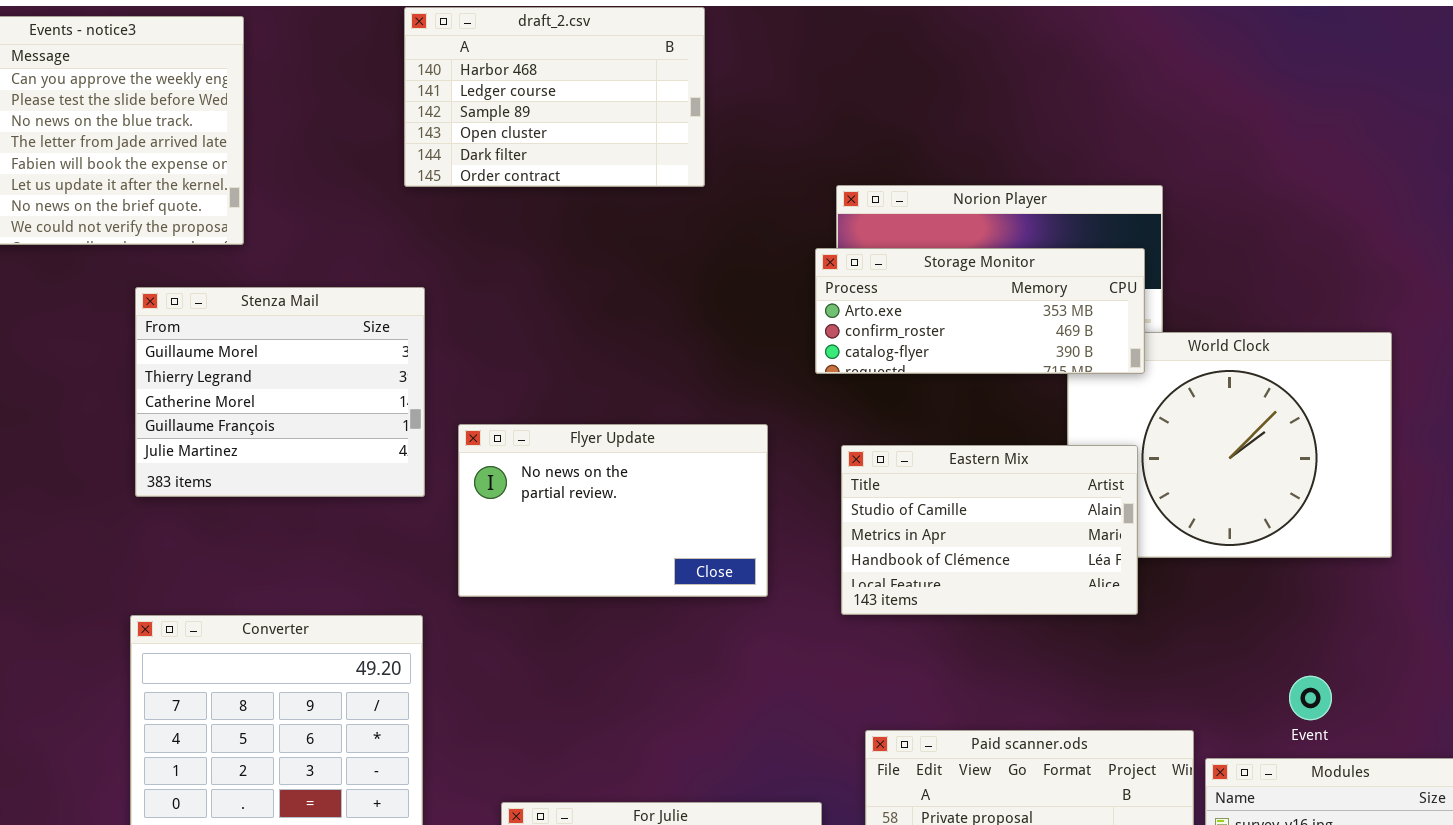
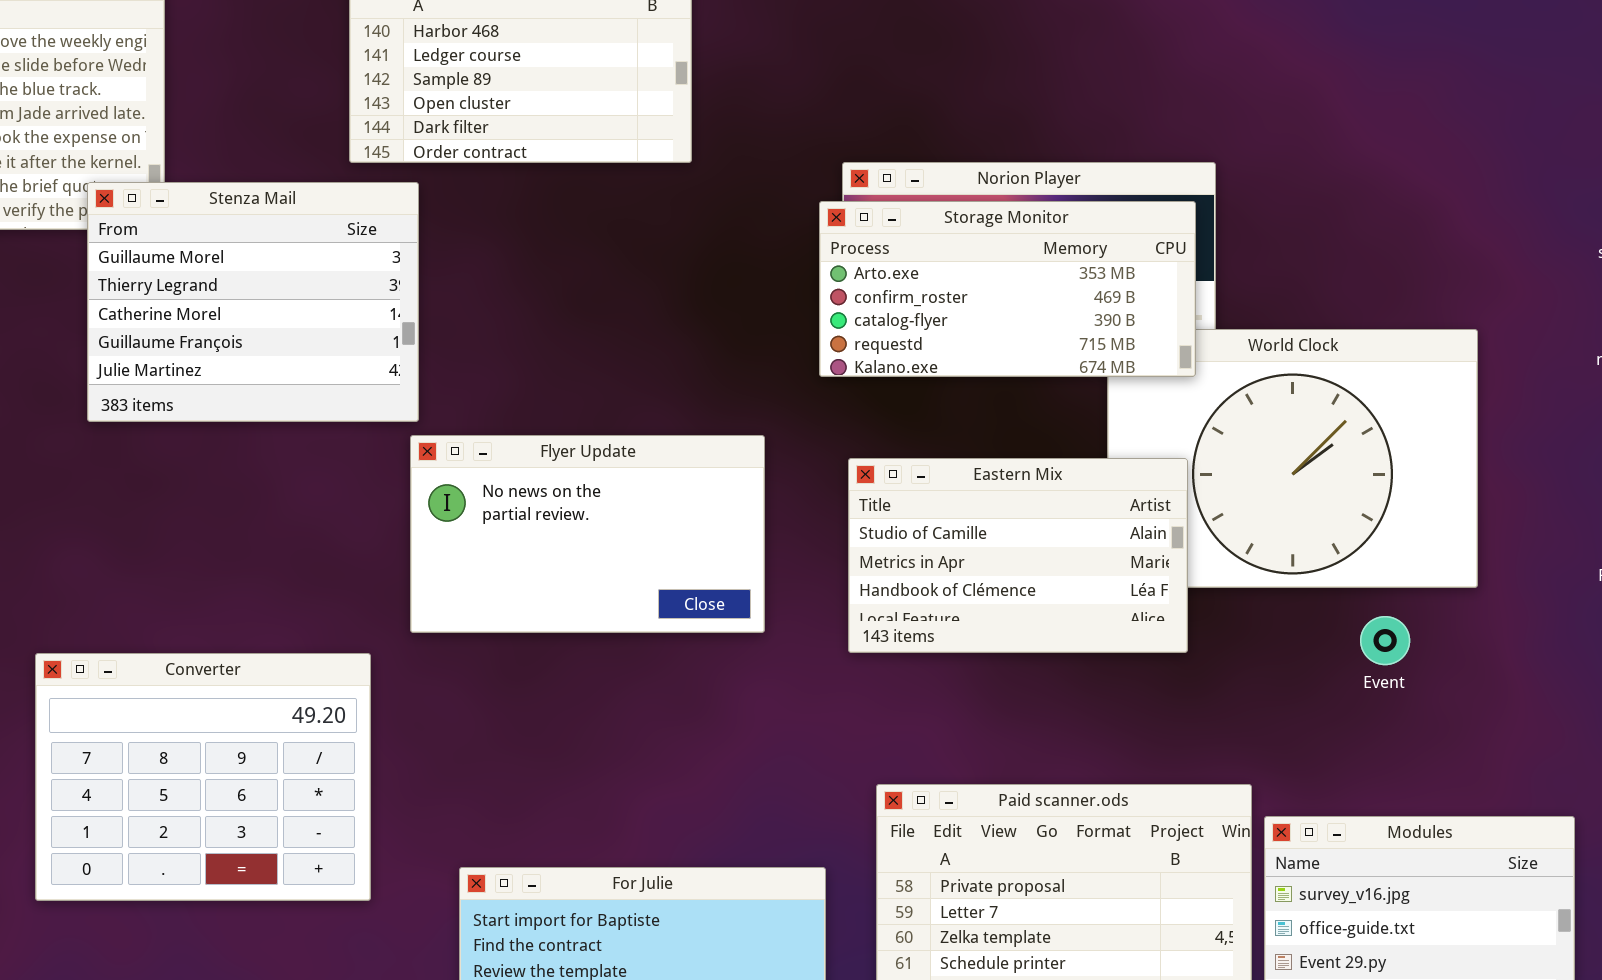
Storage Monitor: [815,248,1145,374] -> [819,201,1196,377], resized
Stenza Mail: [135,287,425,497] -> [87,182,419,422], moved
Event: [1289,676,1332,720] -> [1360,616,1410,665], moved

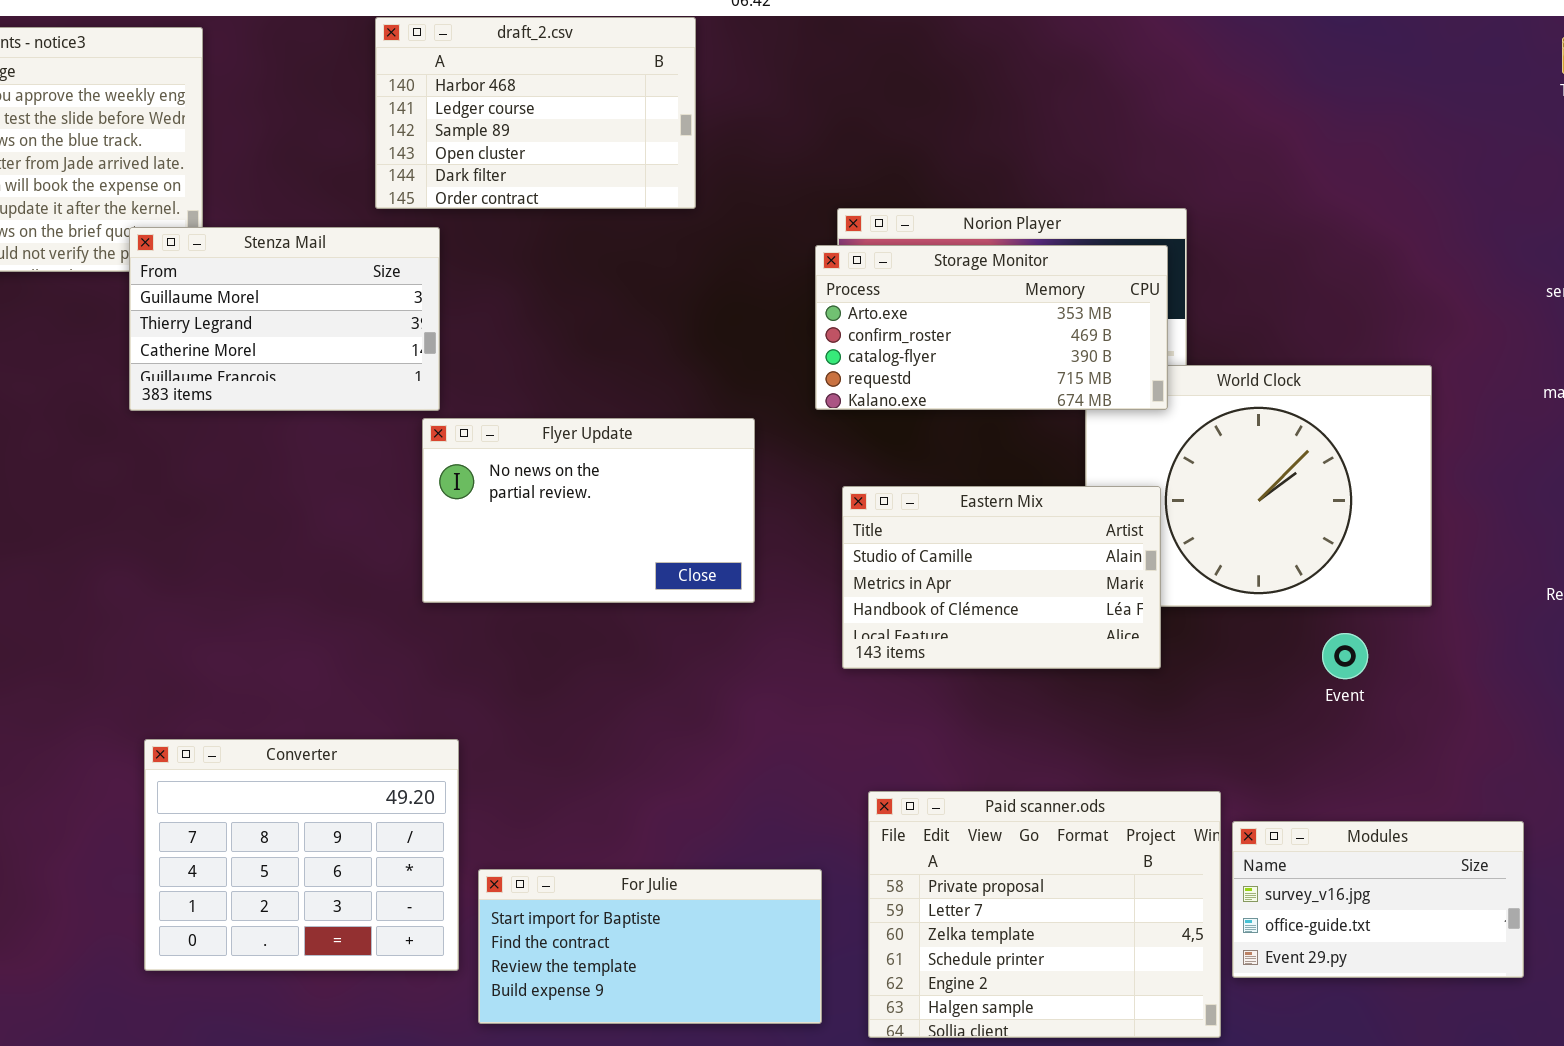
Stenza Mail: [87,182,419,422] -> [129,227,440,411], resized
Flyer Update: [410,435,765,633] -> [422,418,755,603], moved
Converter: [35,653,371,901] -> [144,739,459,971], moved

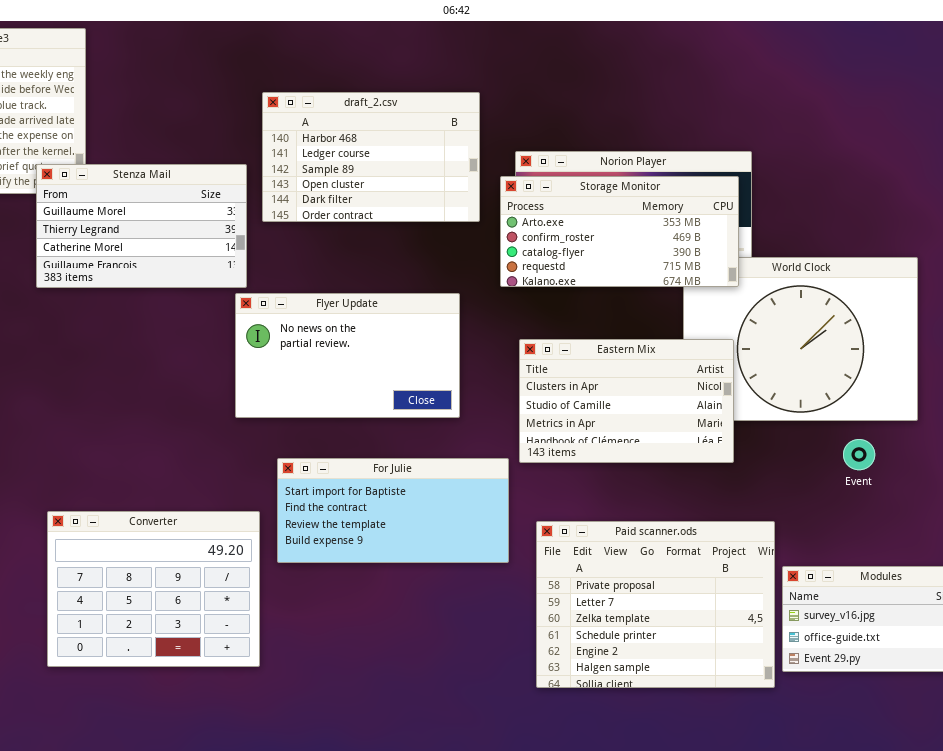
draft_2.csv: [375,17,696,209] -> [262,92,480,222], moved
Eastern Mix: [842,486,1161,669] -> [519,339,734,463], scrolled up 1 row
Paid scanner.ods: [868,791,1221,1038] -> [536,521,775,688], moved
For Julie: [478,869,822,1024] -> [277,458,509,563], moved

